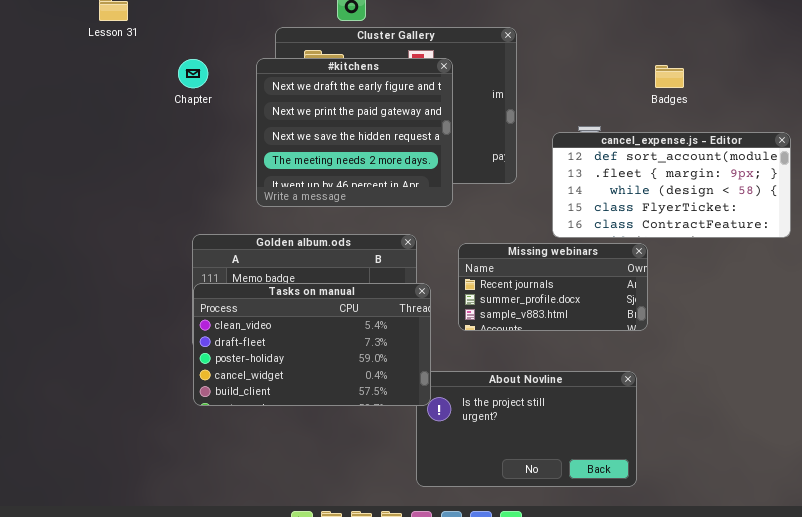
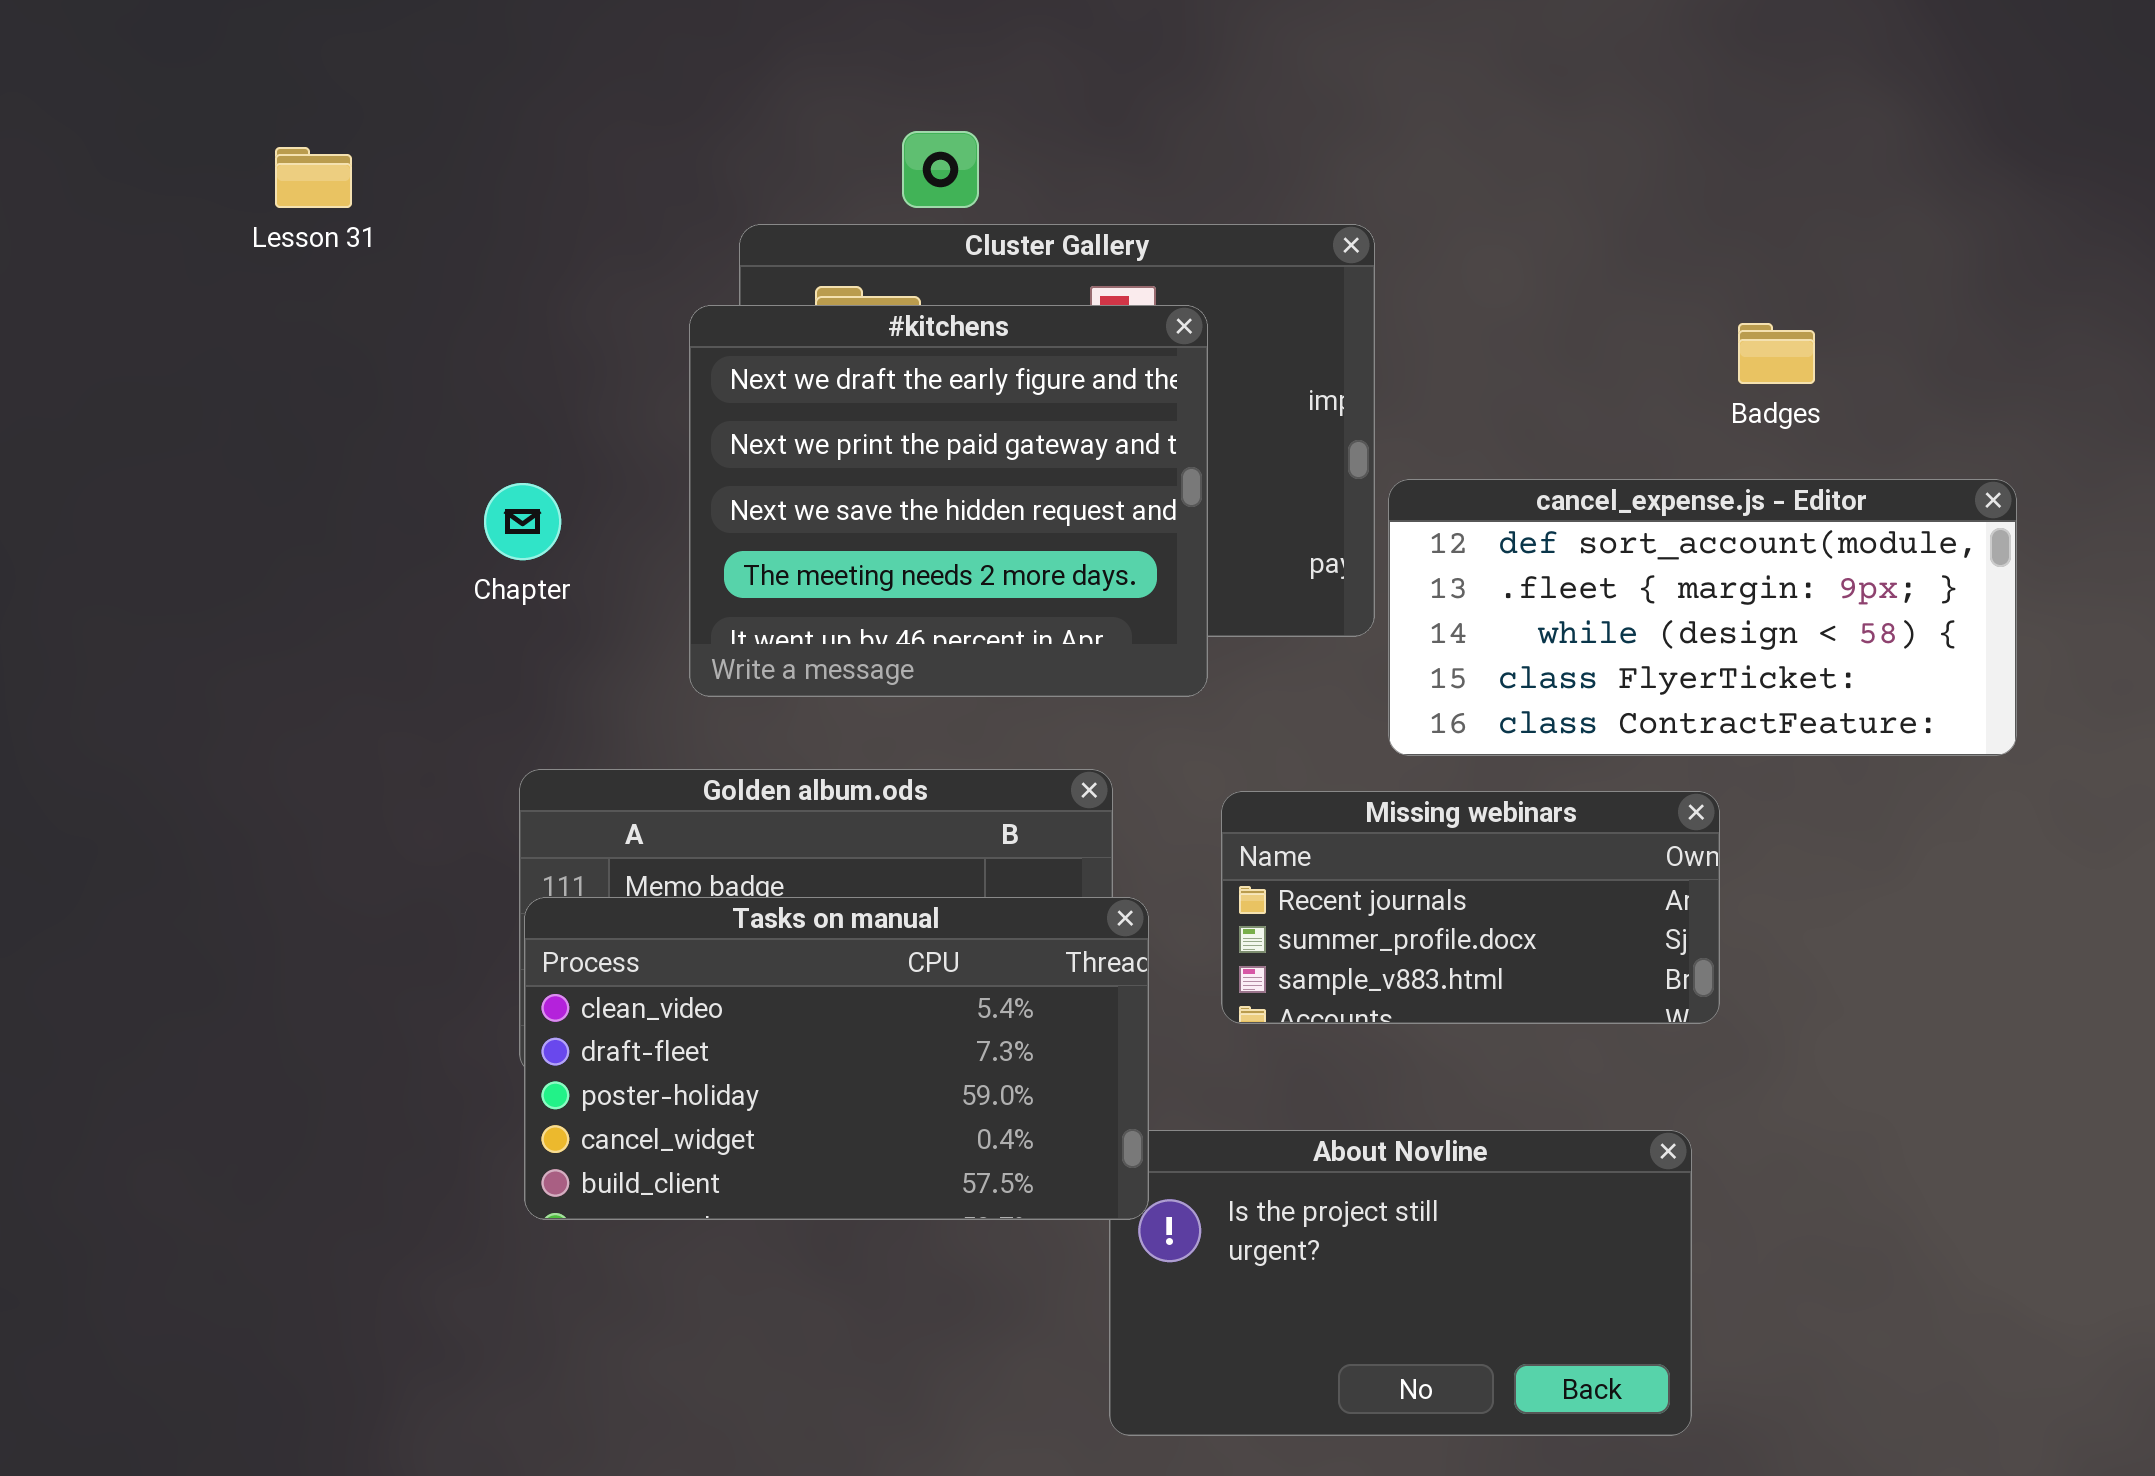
Chapter: [178,59,208,88] -> [484,483,561,560], moved
cancel_expense.js - Editor: [552,132,791,238] -> [1388,479,2017,756], moved

